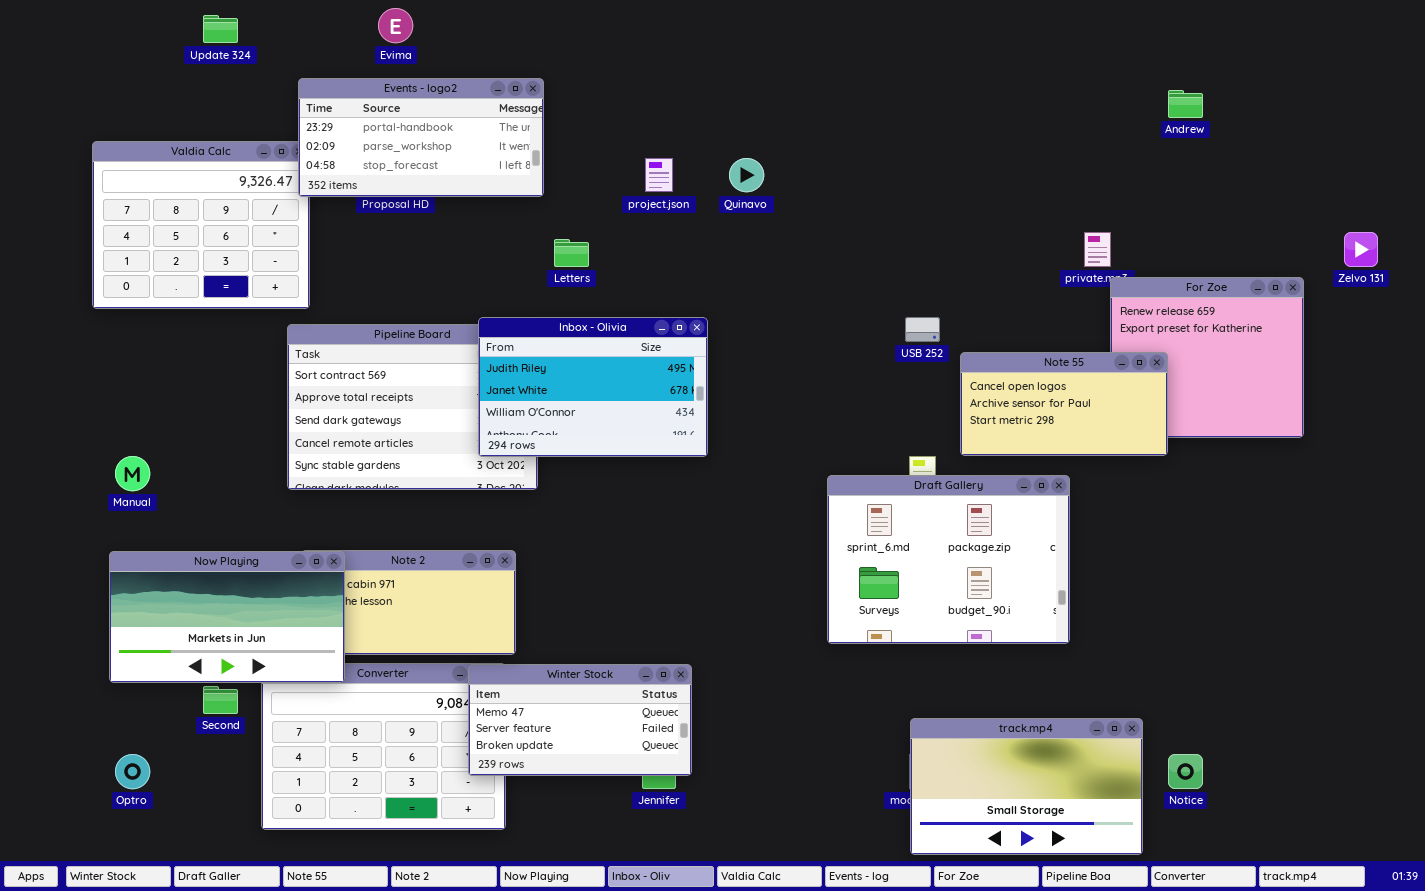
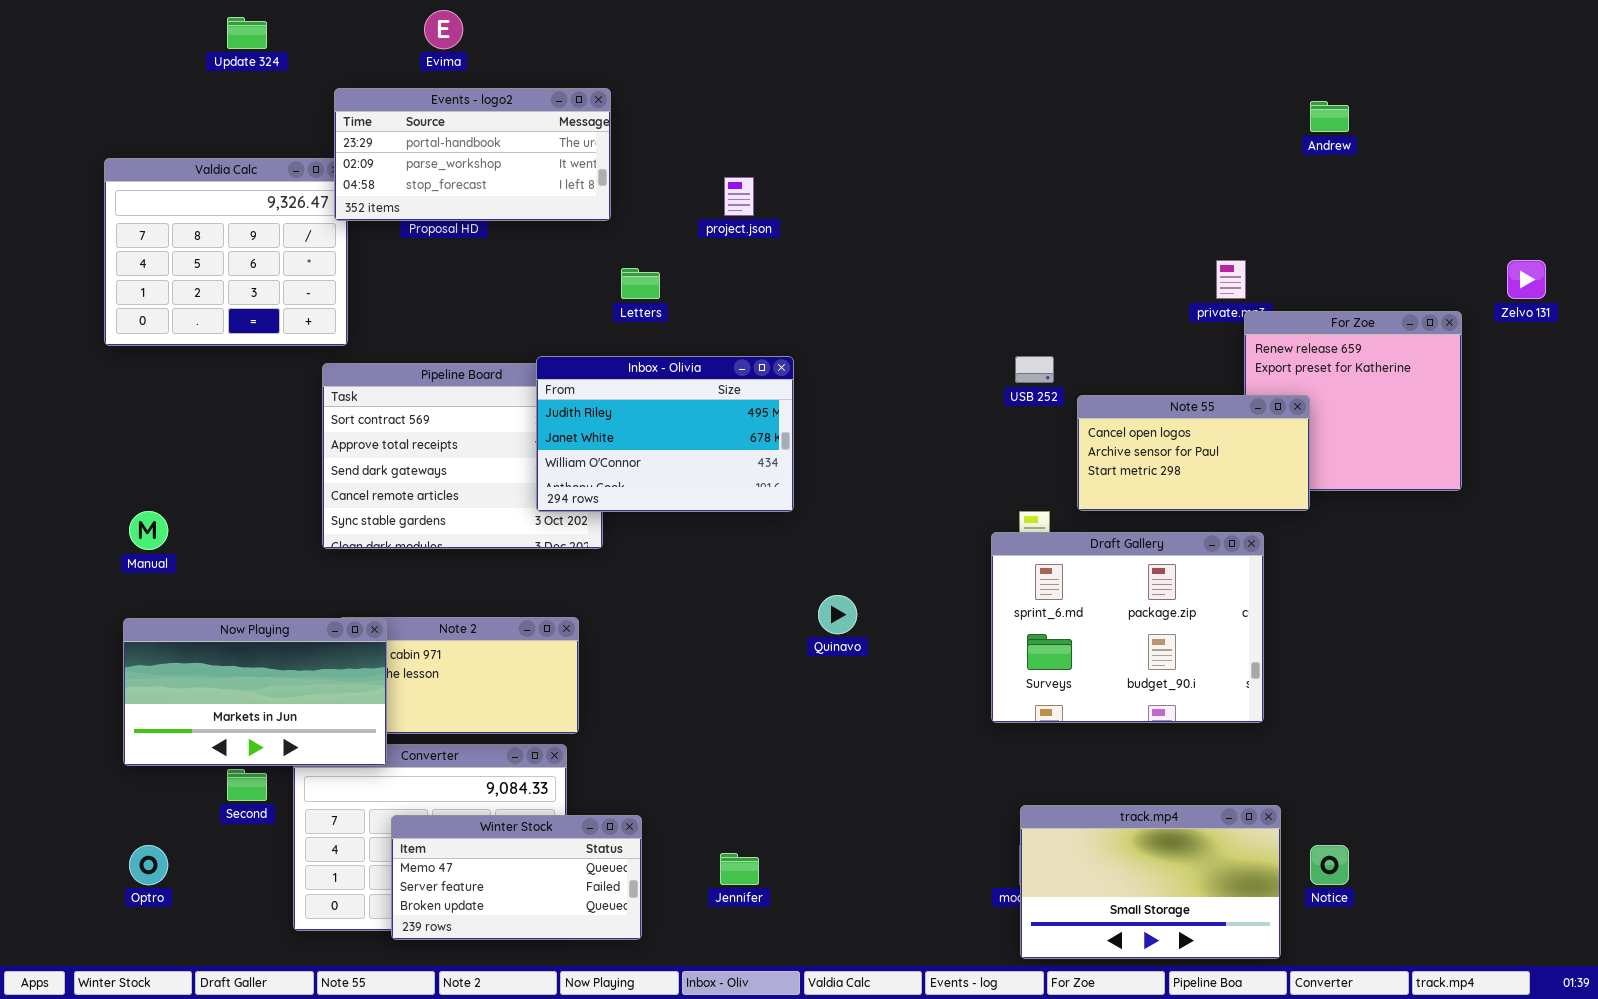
Quinavo: [729,158,764,192] -> [818,595,857,634], moved
Draft Gallery: [827,475,1070,644] -> [991,532,1264,723], moved
Winter Stock: [468,664,692,776] -> [391,815,642,940], moved

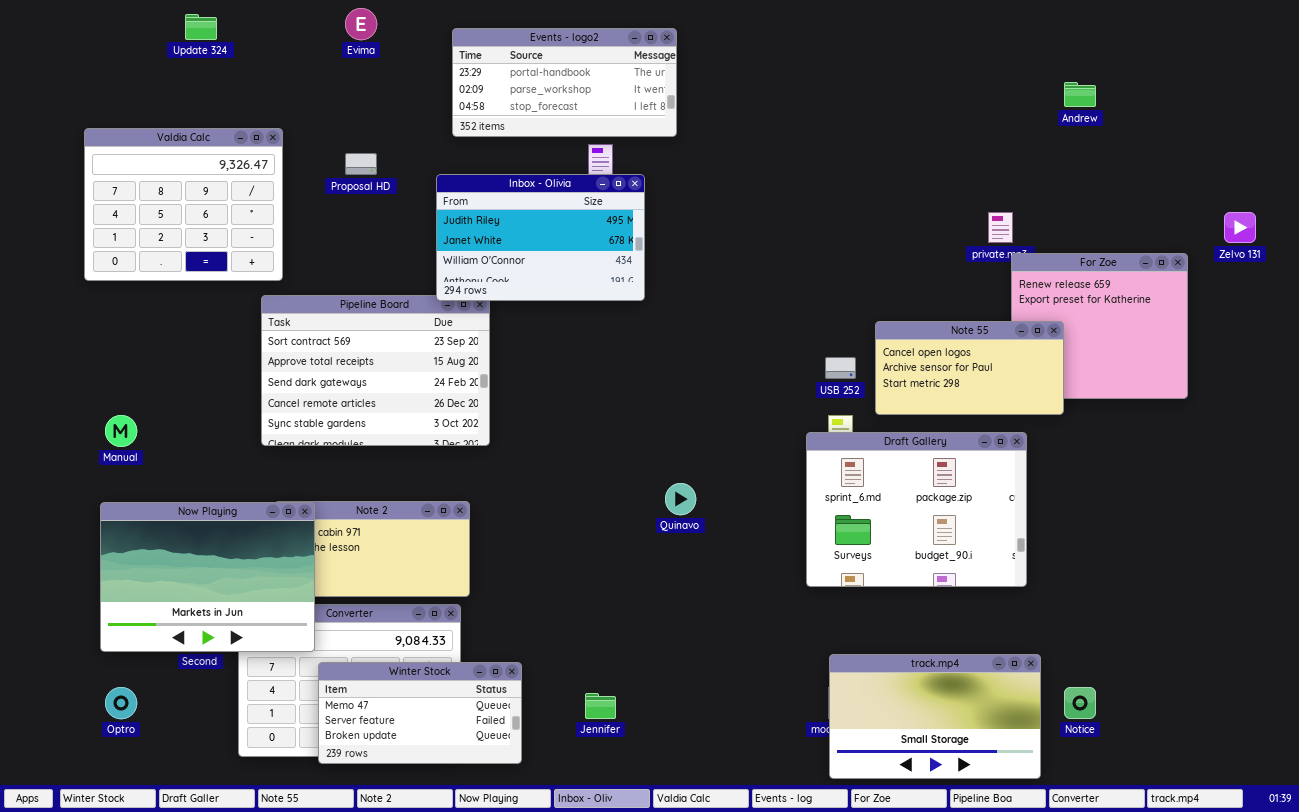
Events - logo2: [334,88,611,221] -> [452,28,677,137], moved
Inbox - Olivia: [536,356,794,512] -> [436,174,645,301], moved
USB 252: [1015,356,1054,383] -> [825,357,856,379], moved
Now Playing: [123,618,387,766] -> [100,502,315,652], resized

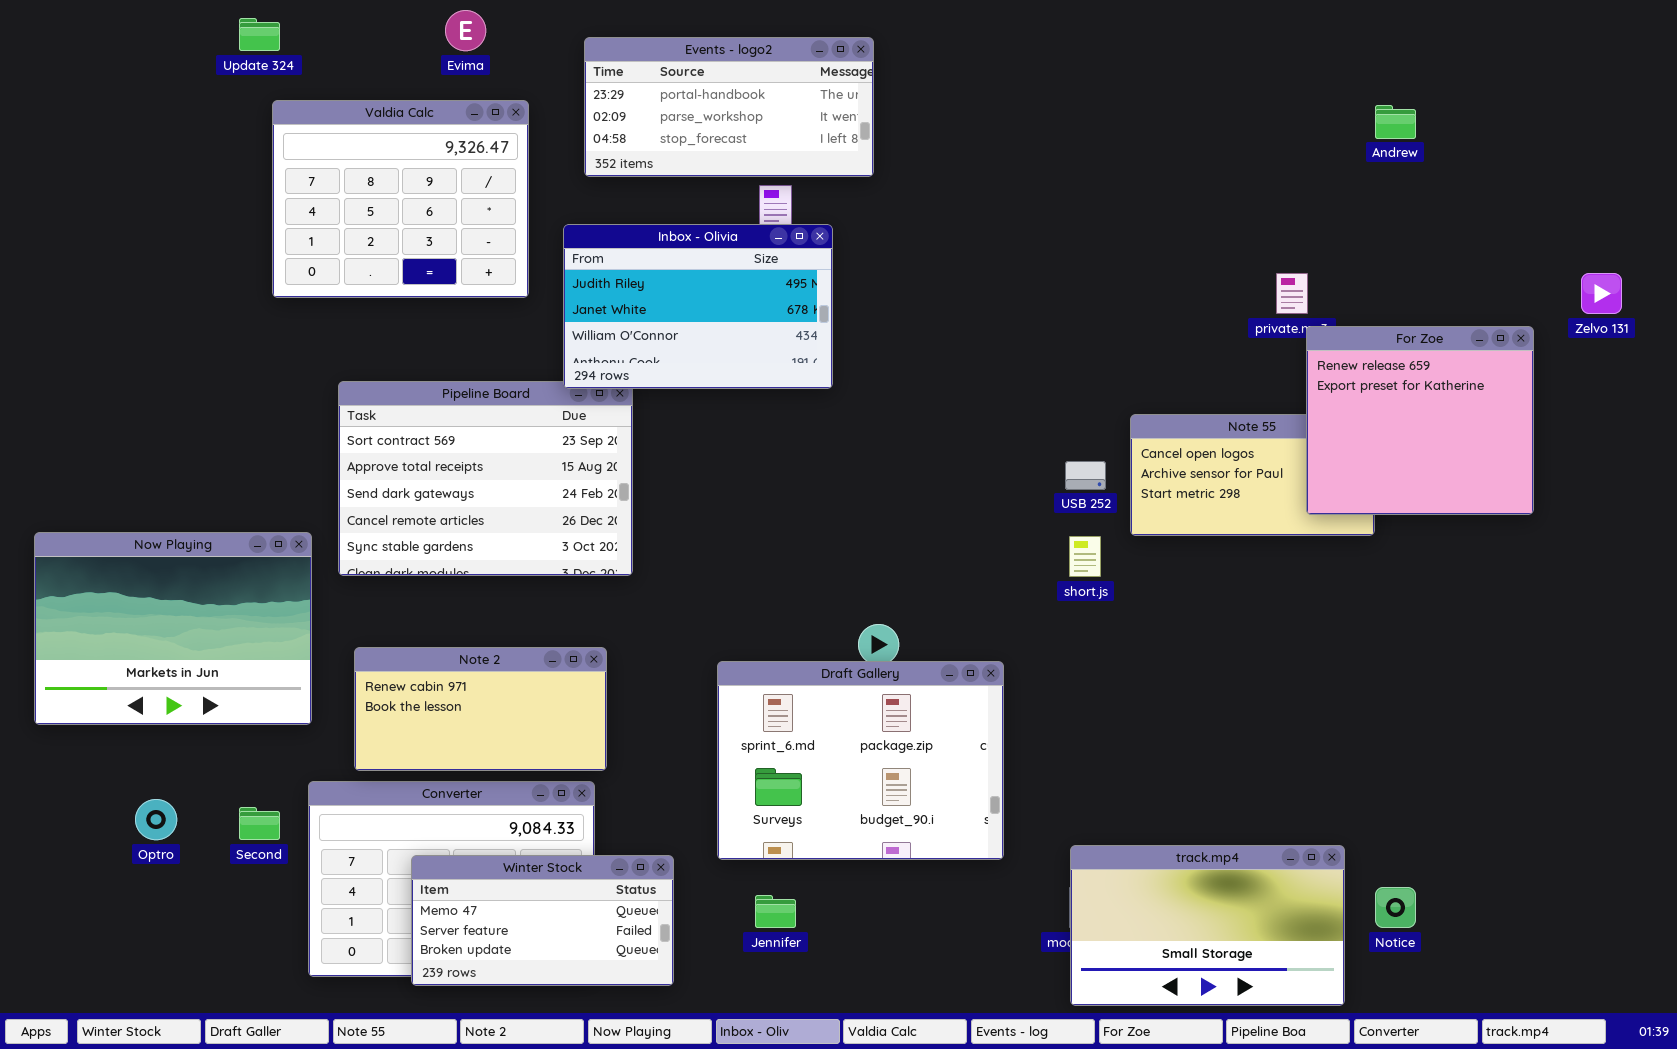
Valdia Calc: [84,128,283,281] -> [272,100,529,298], moved
For Zoe: [1011,253,1188,399] -> [1306,326,1534,515], raised
Draft Gallery: [806,432,1027,587] -> [717,661,1004,860], moved
Now Playing: [100,502,315,652] -> [34,532,312,725], moved
Optro: [105,687,137,719] -> [135,799,177,840], moved

